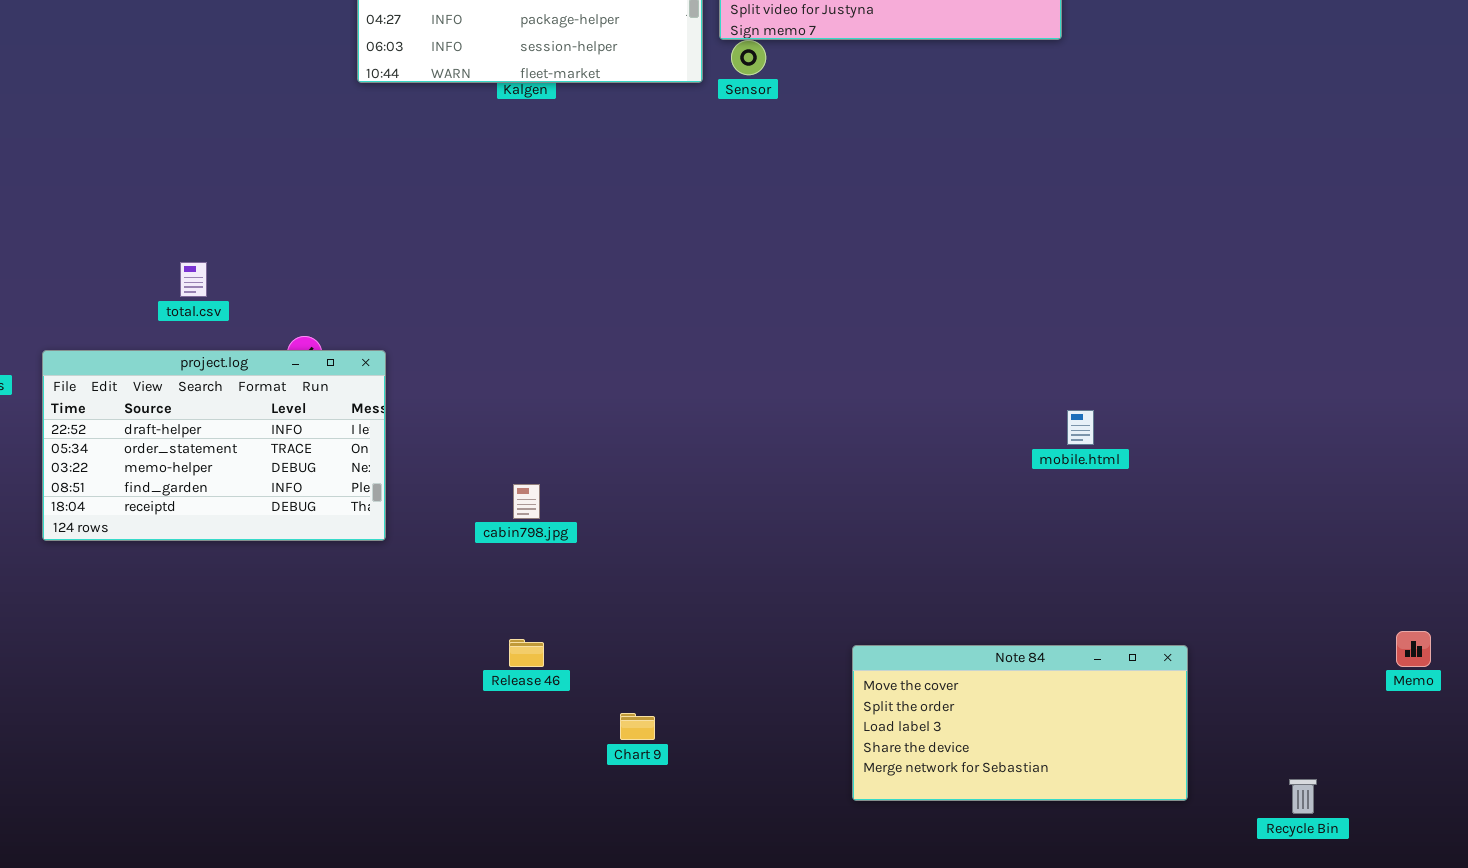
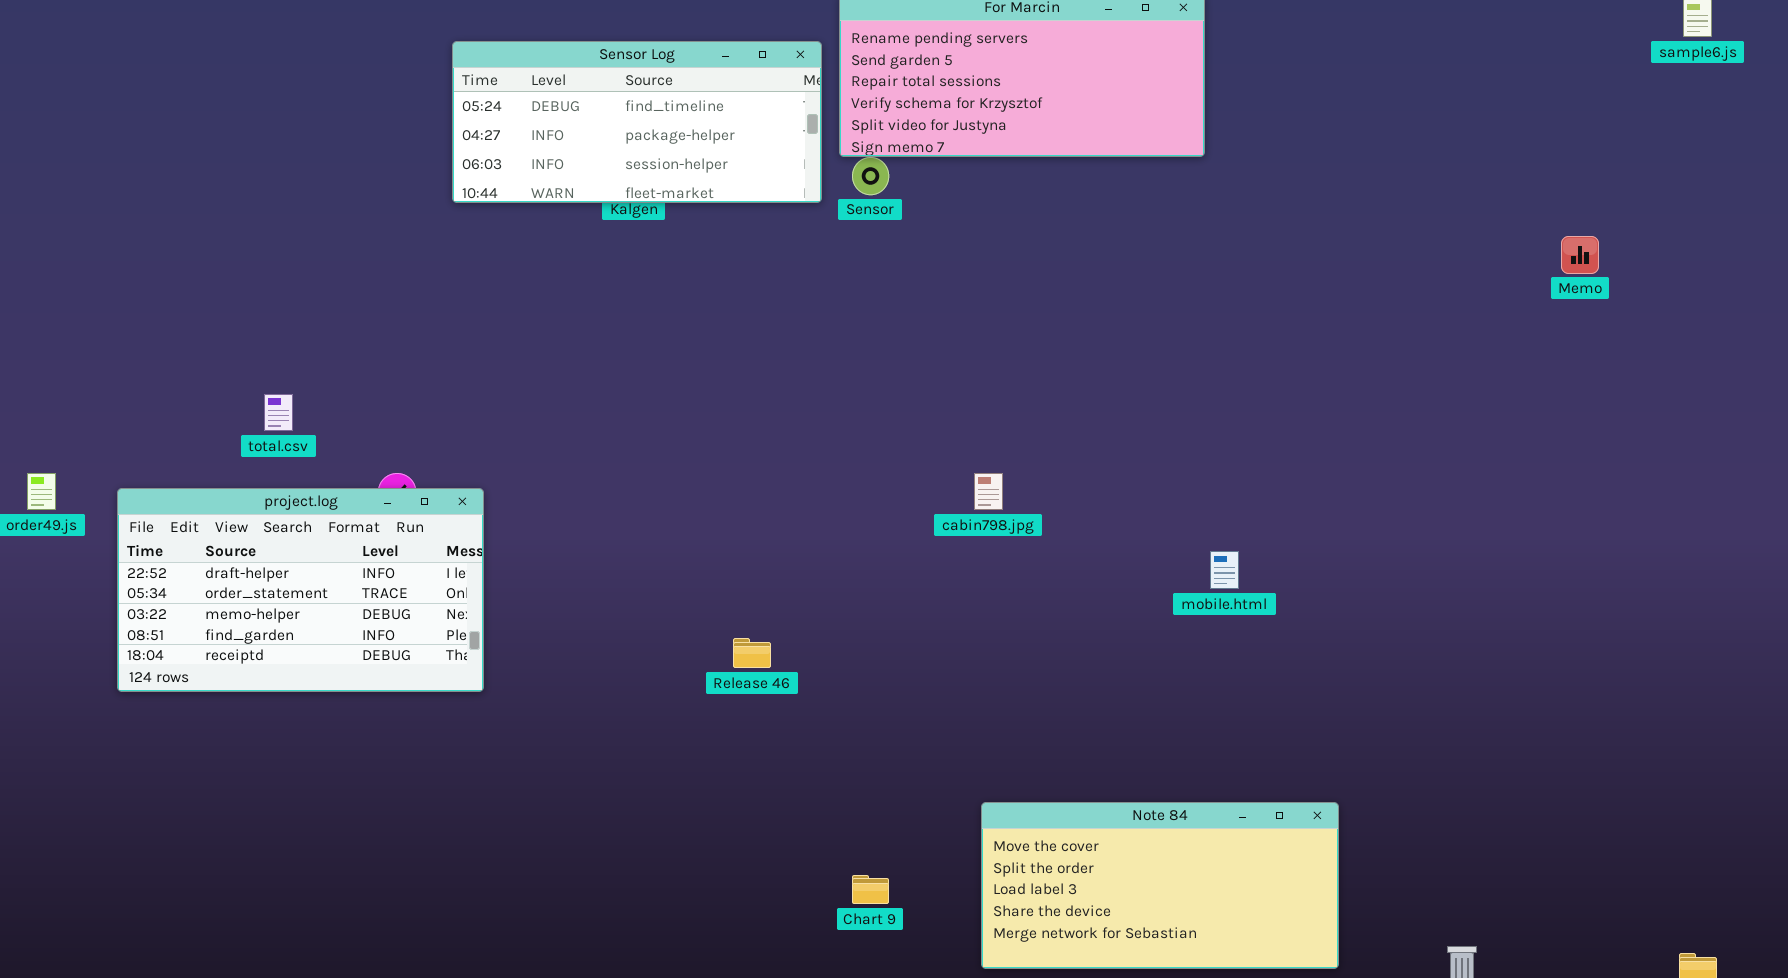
cabin798.jpg: [513,484,540,519] -> [974,473,1003,510], moved
Memo: [1396,631,1431,667] -> [1561,236,1599,274], moved
Release 46: [509,639,544,667] -> [733,638,771,668], moved
Chart 9: [620,713,655,740] -> [852,875,889,904], moved

